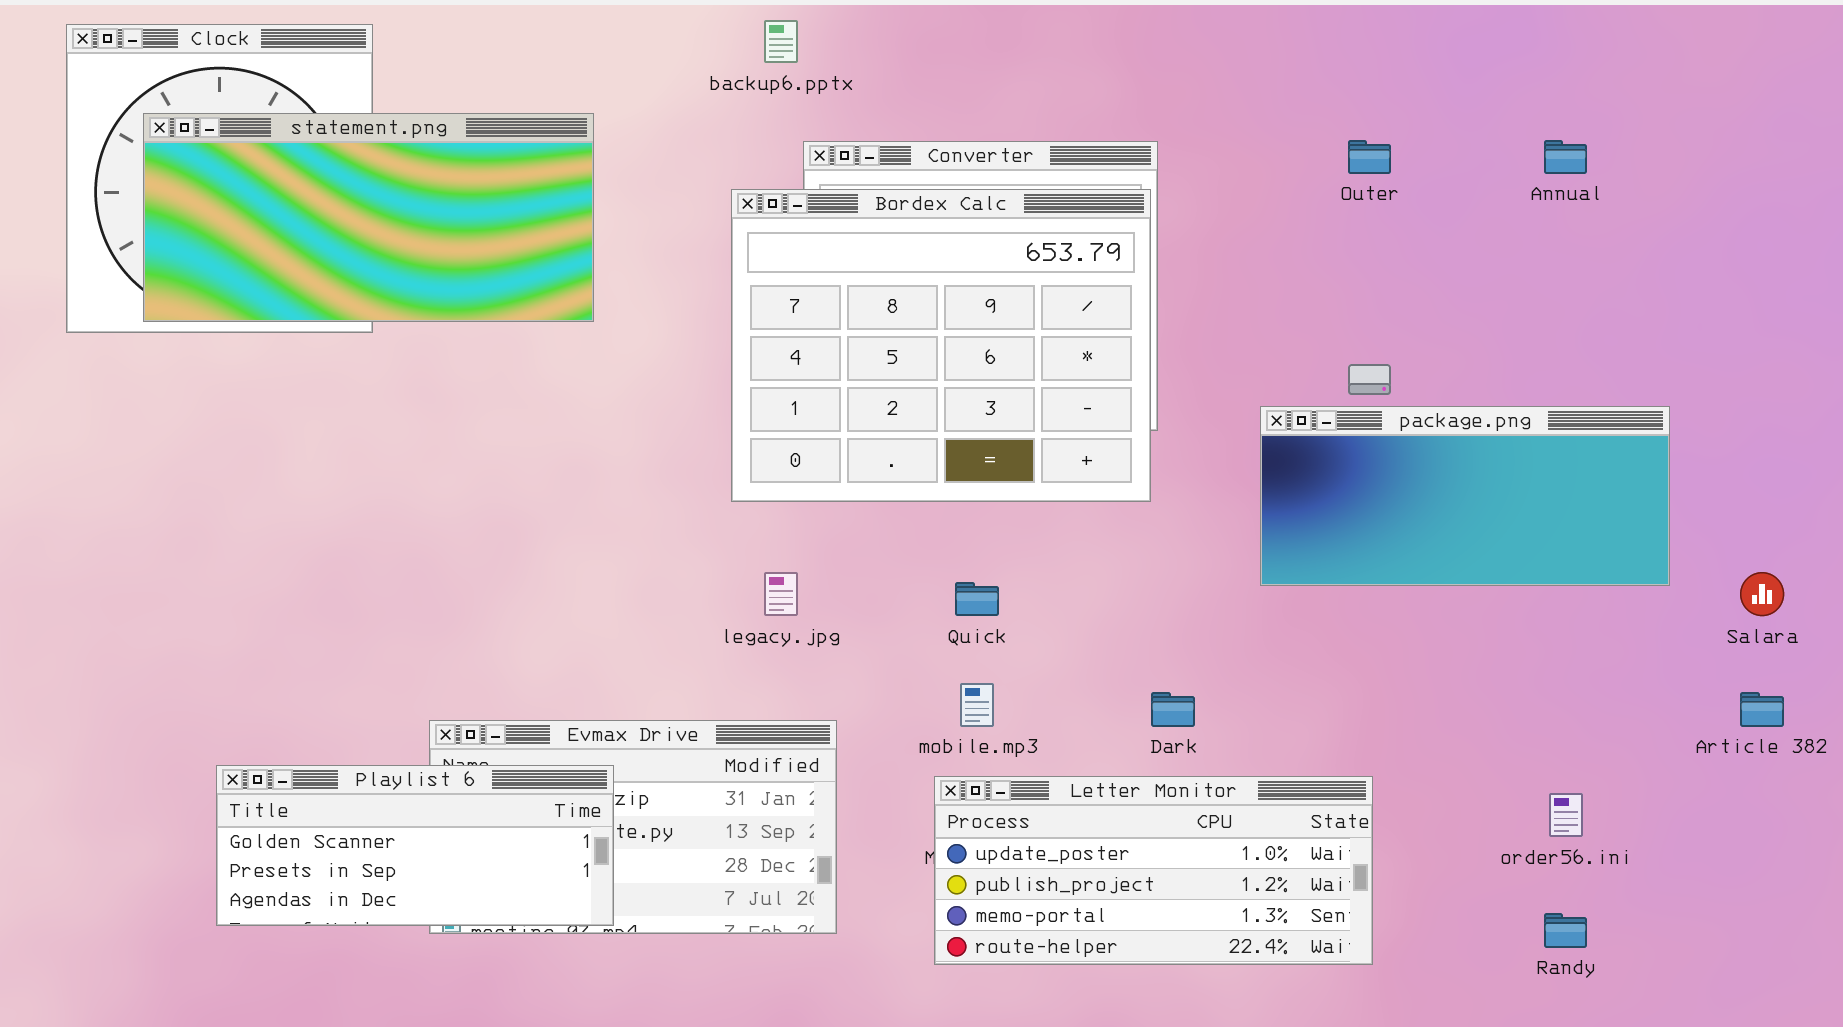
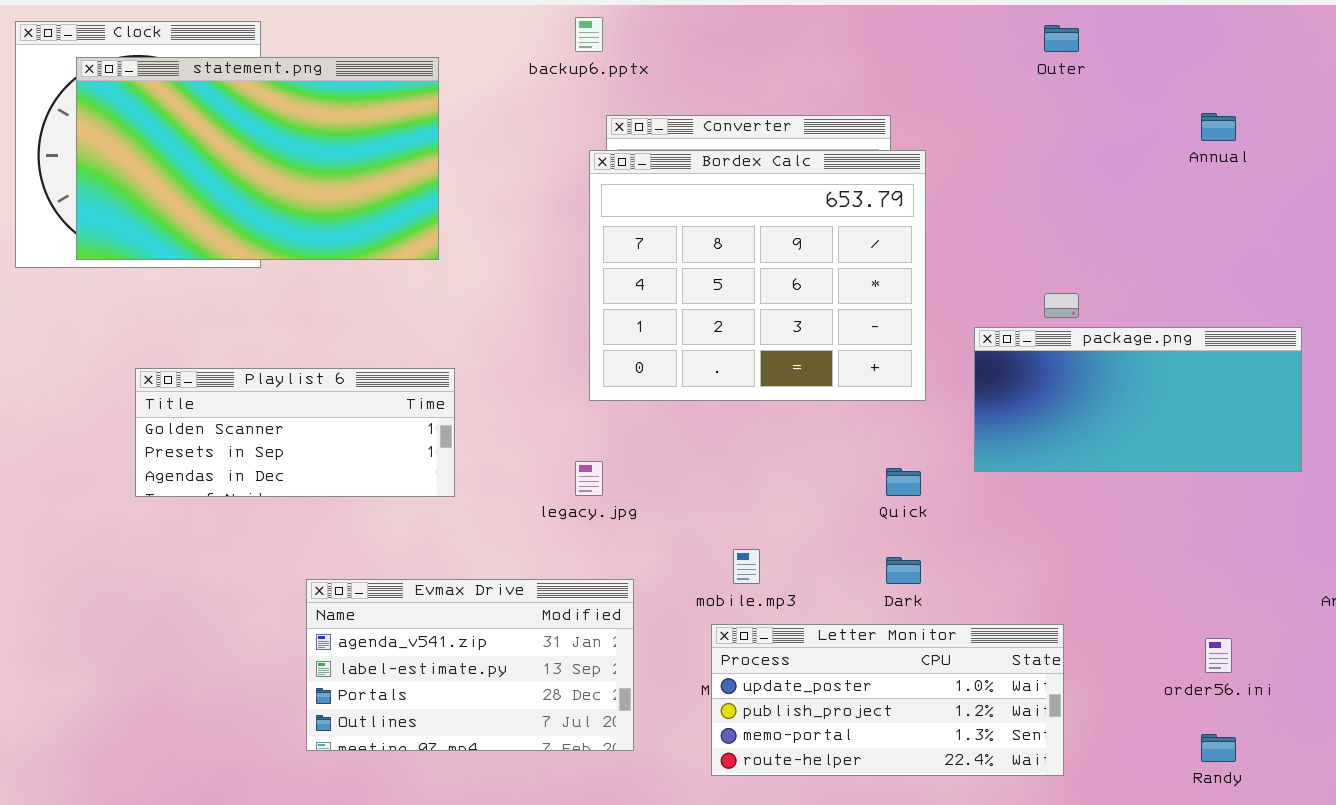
statement.png: [143,113,594,322] -> [76,57,439,260], resized
Outer: [1348,140,1391,174] -> [1044,25,1079,52], moved
Bordex Calc: [731,189,1151,502] -> [589,150,926,401], moved
Quick: [955,582,999,616] -> [886,468,921,496], moved
Playlist 6: [216,765,614,926] -> [135,368,455,497], moved

